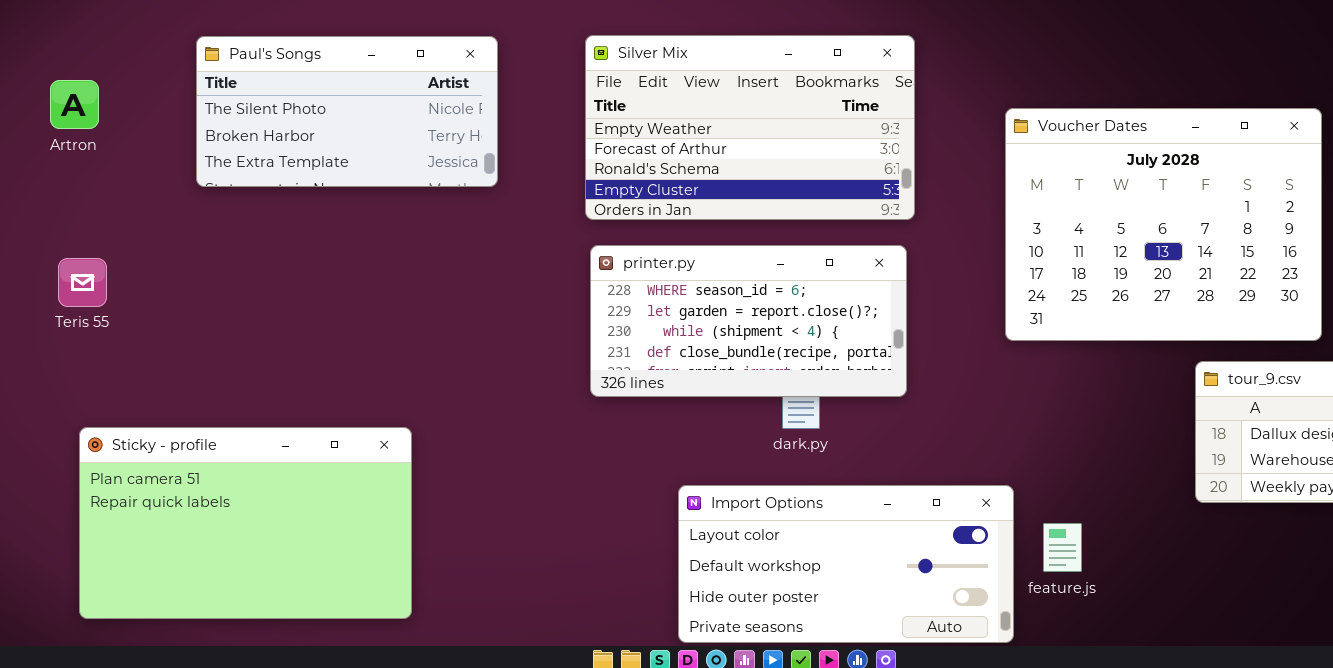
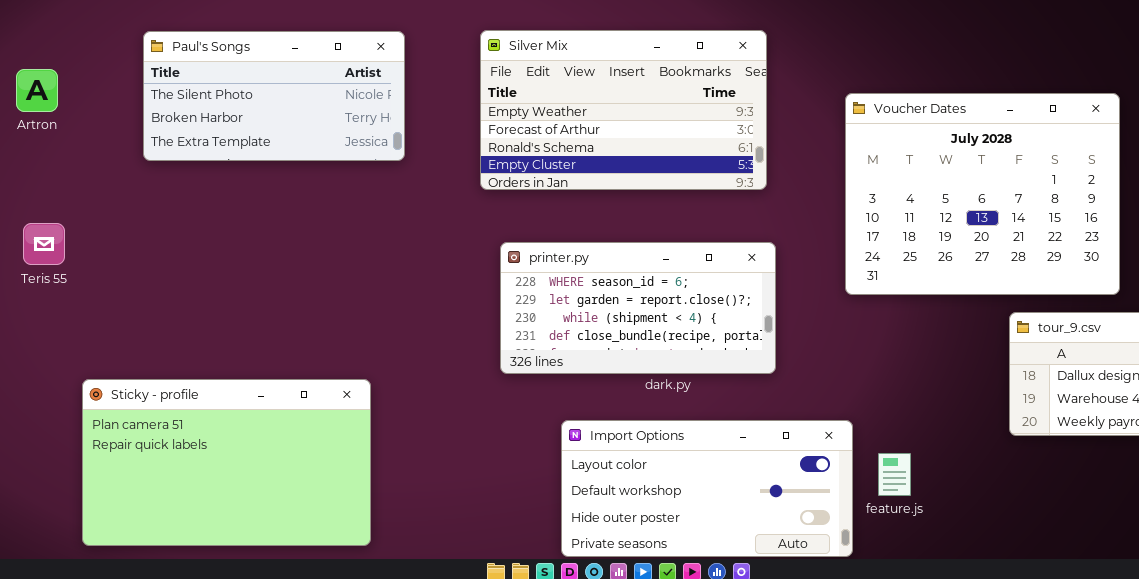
printer.py: [590,245,907,397] -> [500,242,776,374], moved
Sticky - profile: [79,427,412,619] -> [82,379,371,546], moved

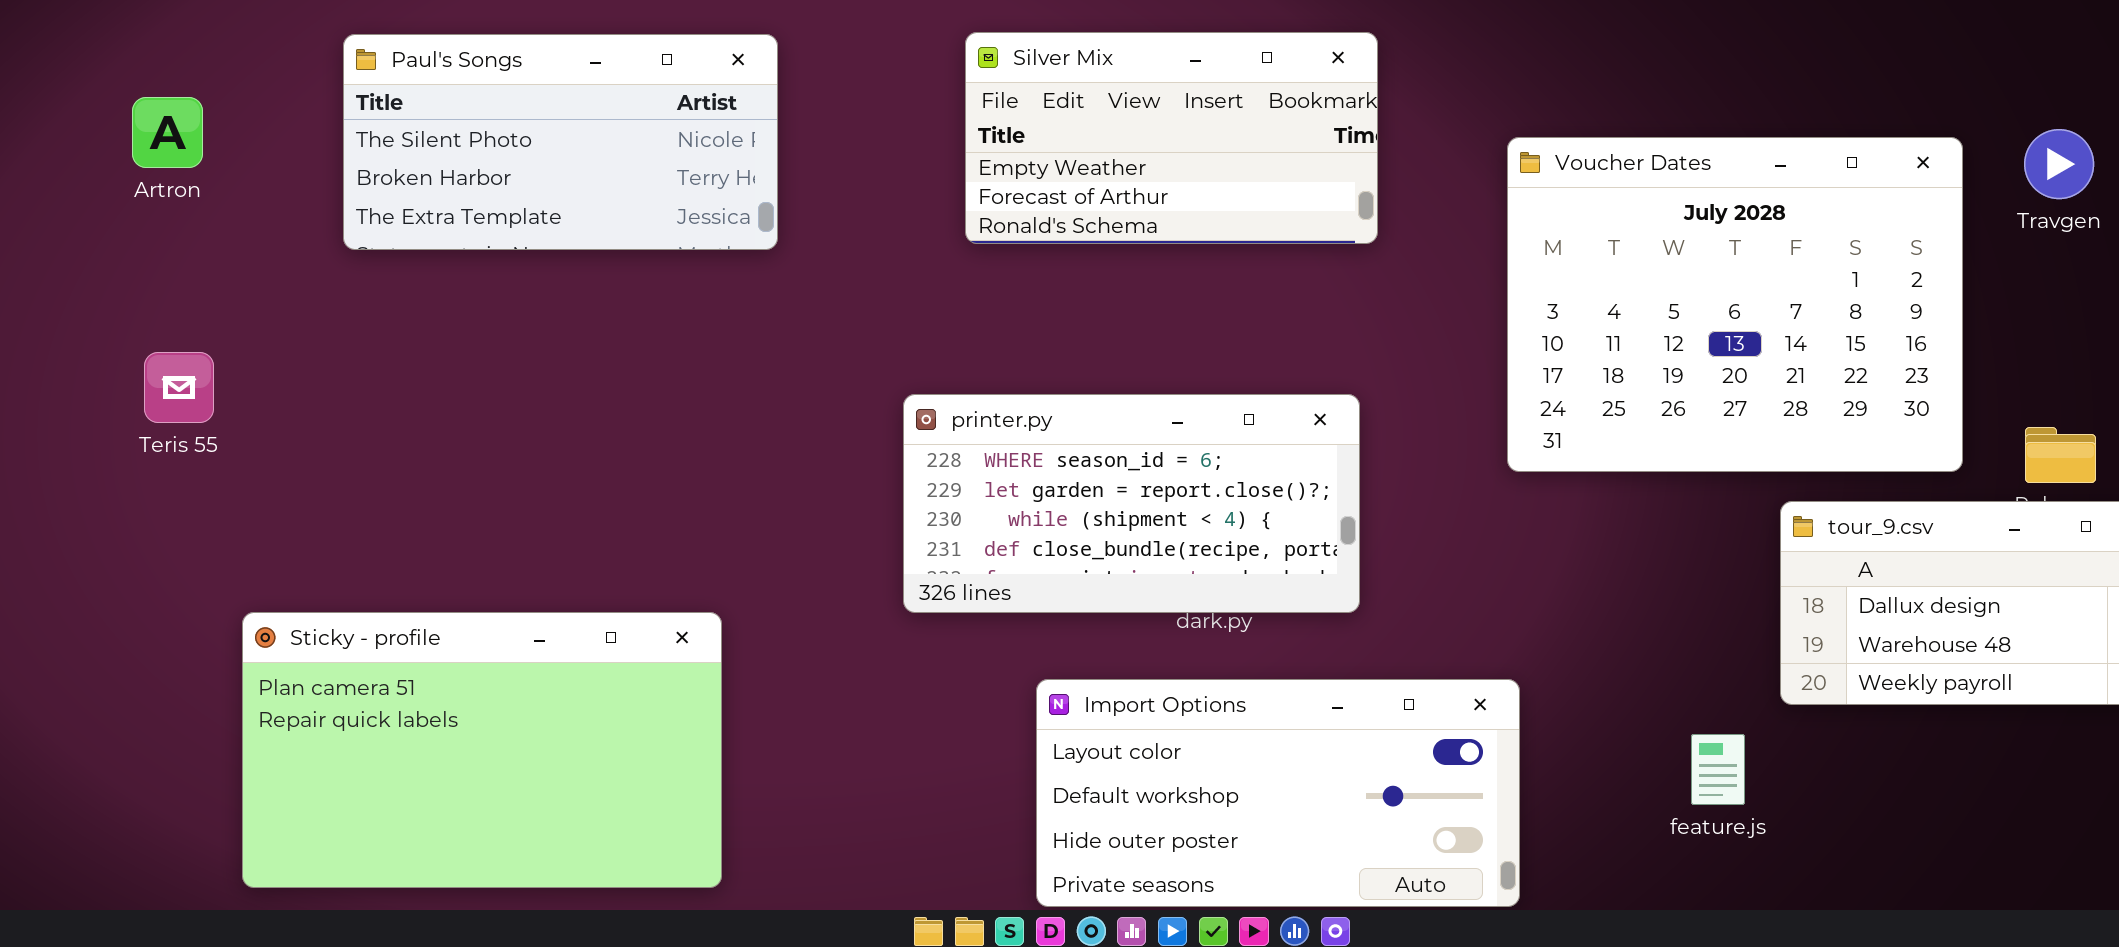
Silver Mix: [480,30,767,190] -> [965,32,1378,244], resized
printer.py: [500,242,776,374] -> [903,394,1360,613], moved
feature.js: [878,453,911,496] -> [1691,734,1745,805], moved

